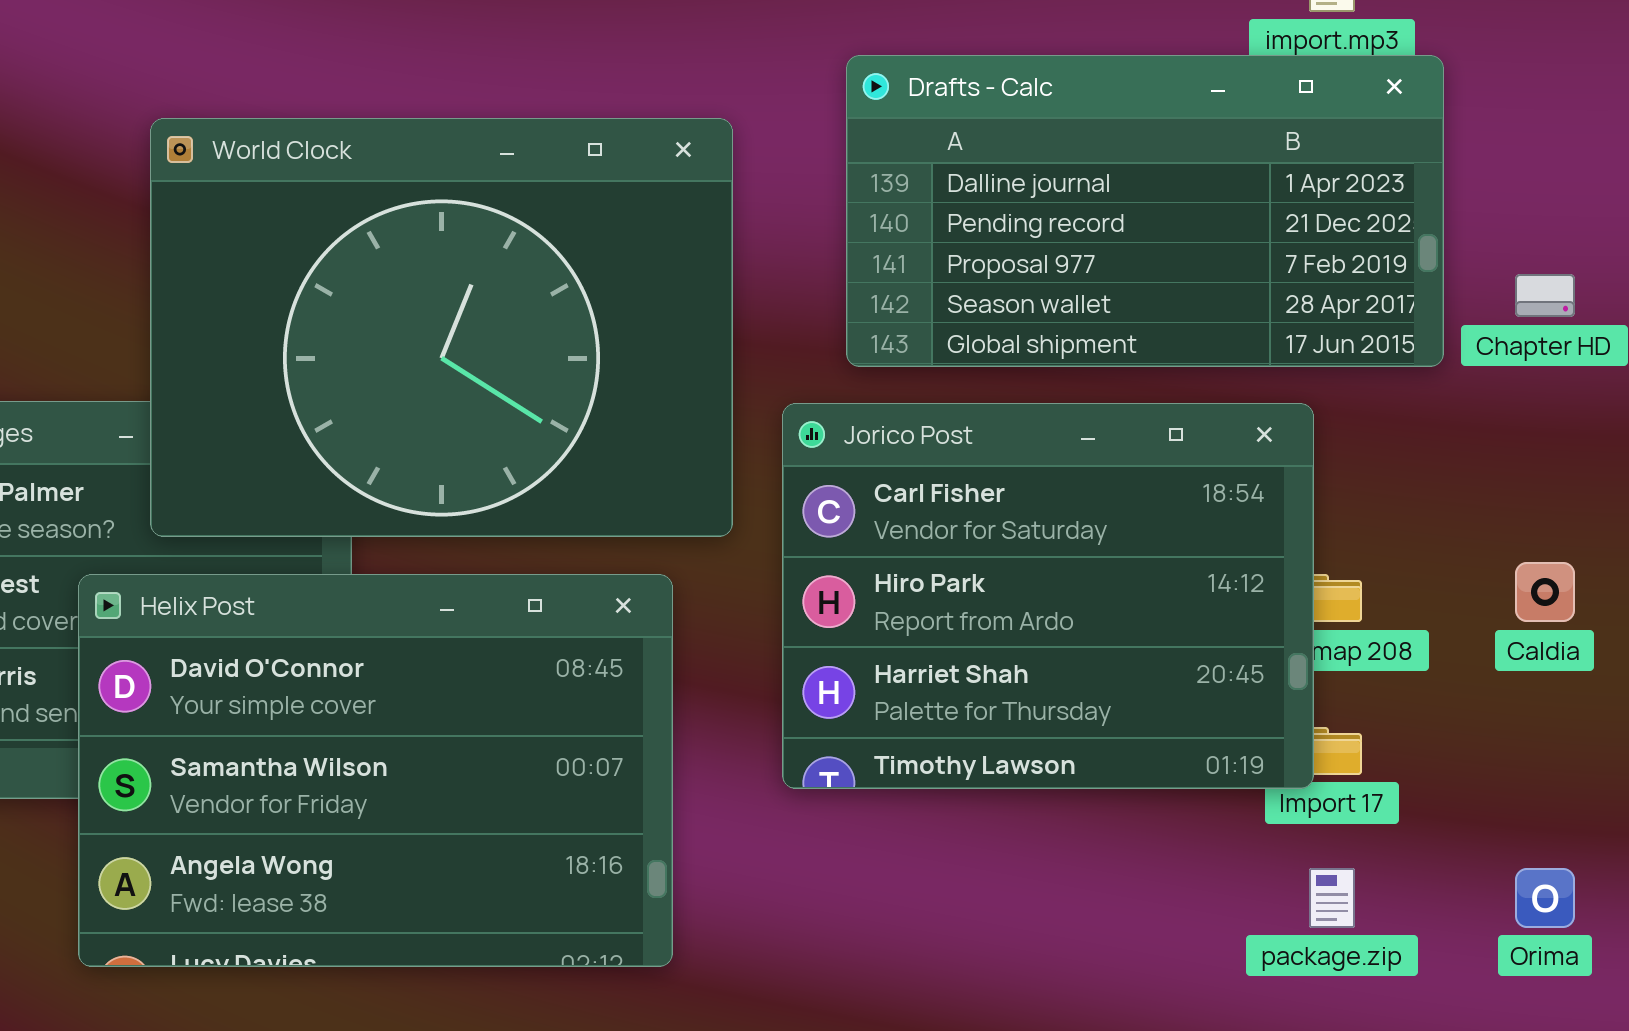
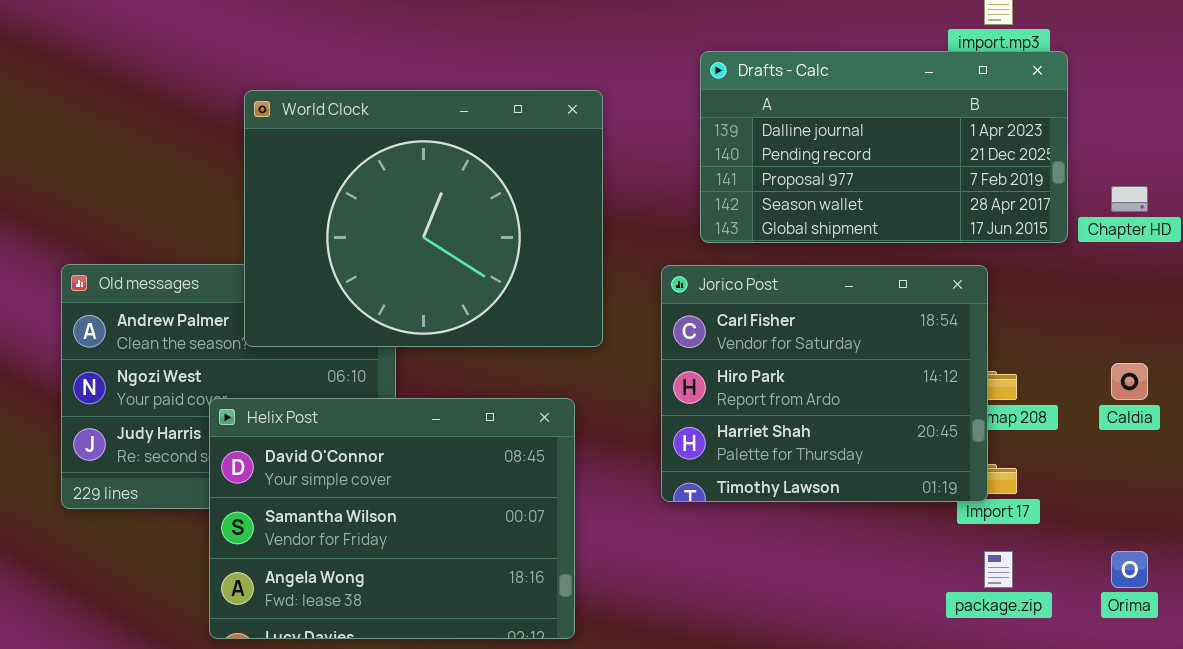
World Clock: [150,118,733,537] -> [244,90,603,347], moved
Helix Post: [78,574,673,967] -> [209,398,575,639], moved

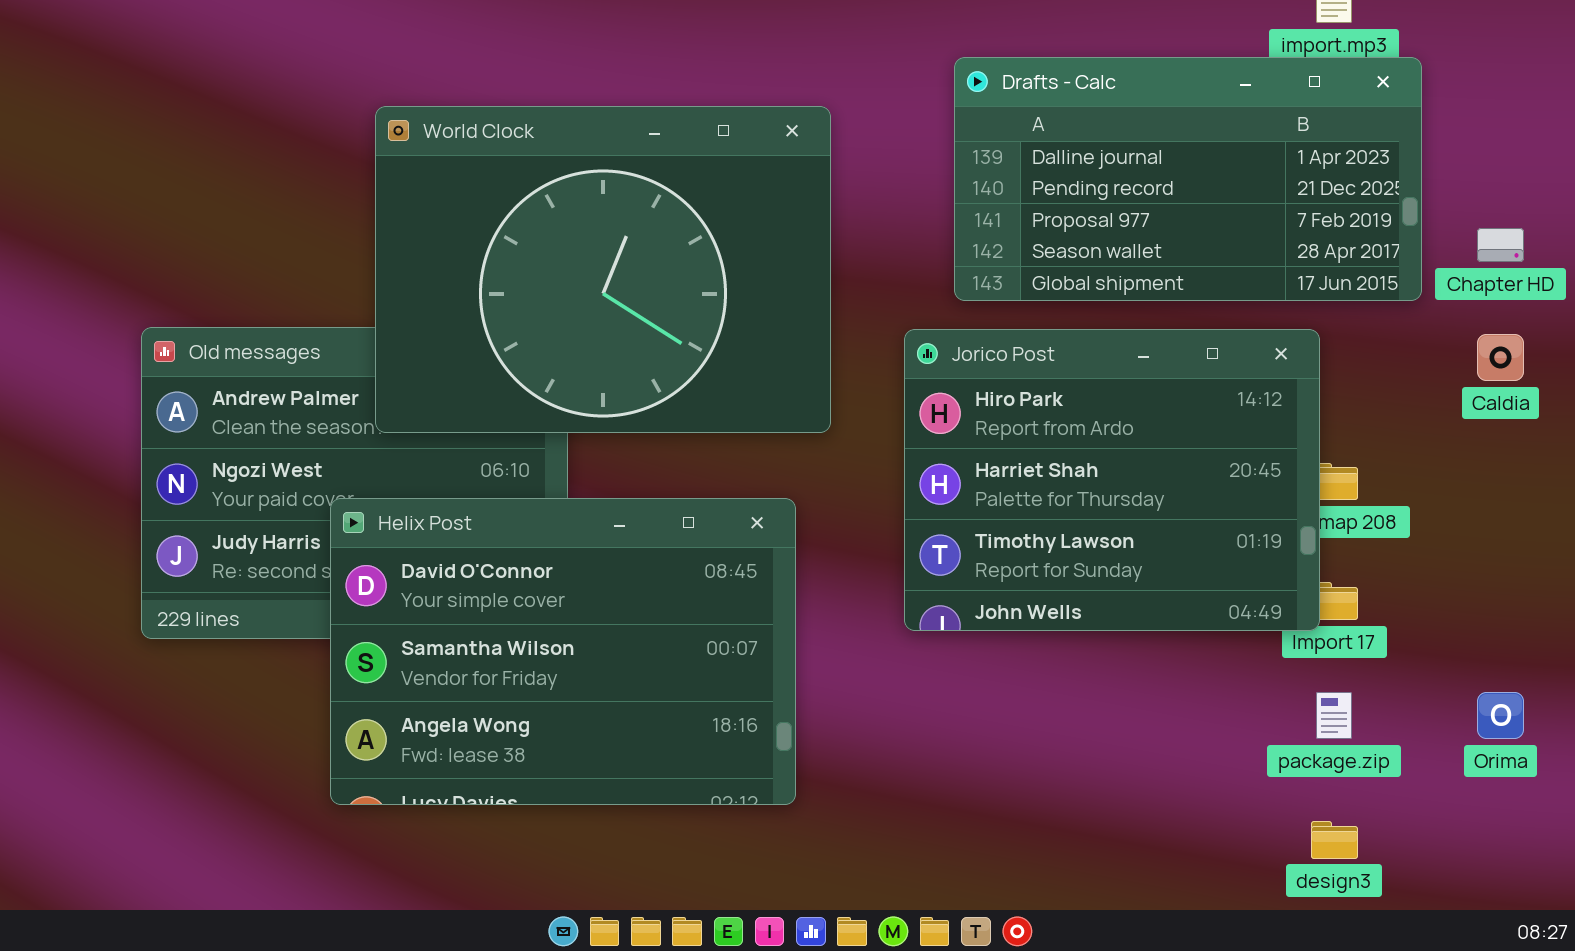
Jorico Post: [661,265,988,502] -> [904,329,1320,631], scrolled down 1 row
Caldia: [1111,363,1148,400] -> [1477,334,1524,381], moved

